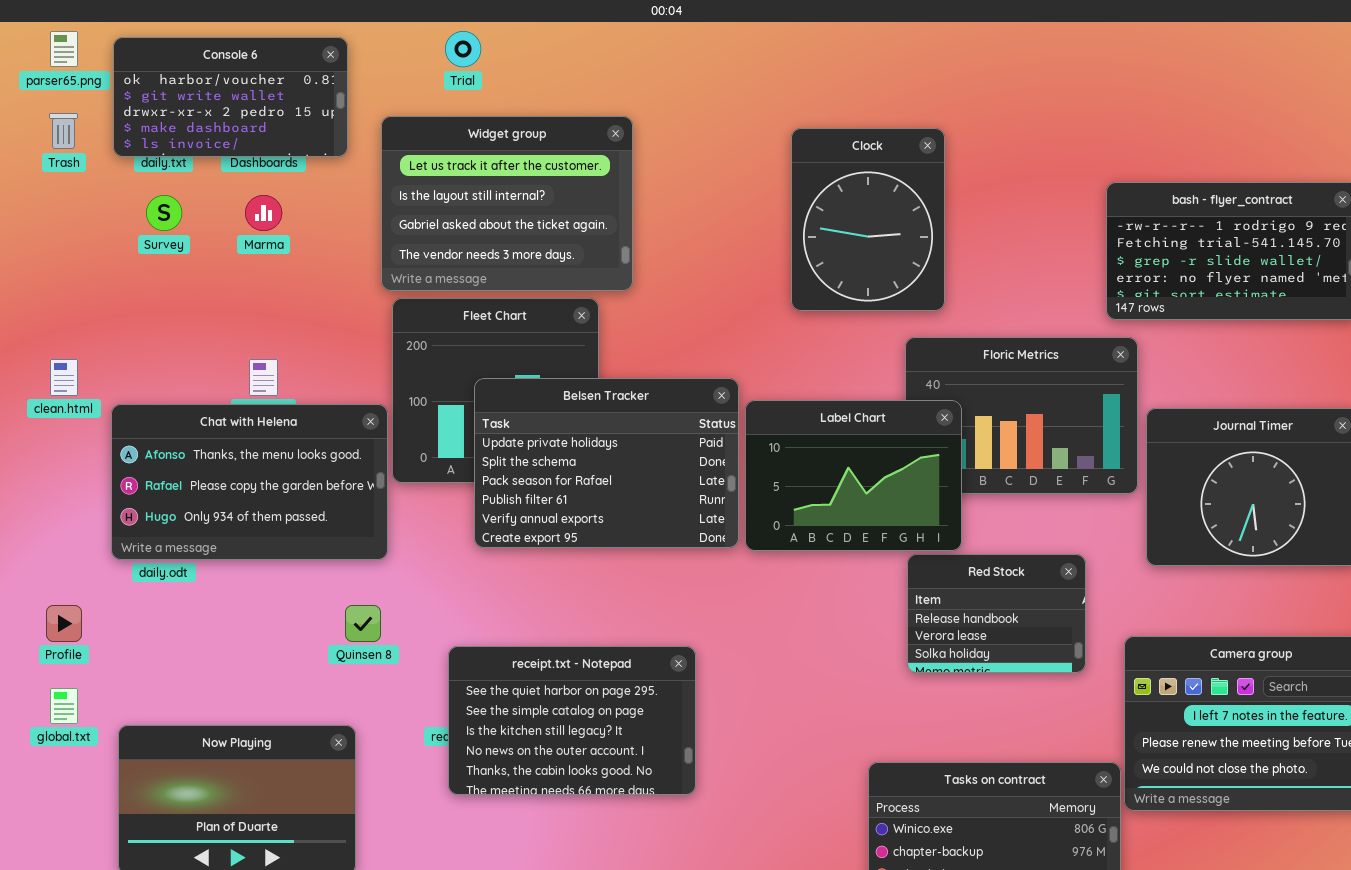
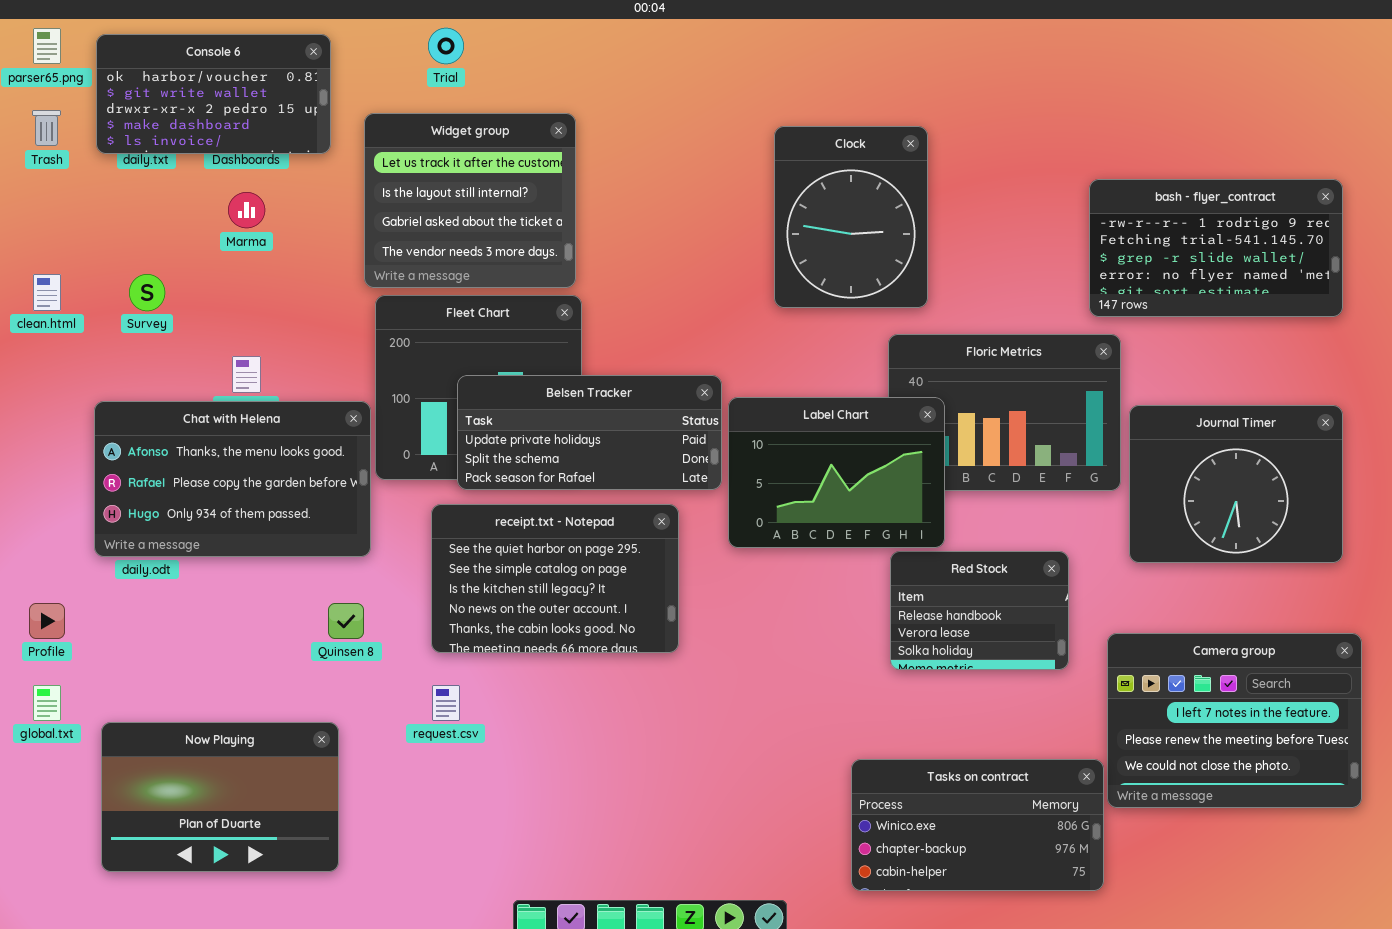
Widget group: [381,116,633,291] -> [364,113,576,288], resized
Survey: [146,195,182,231] -> [129,274,165,311], moved
clean.html: [50,359,78,396] -> [33,274,61,311], moved
Belsen Tracker: [474,378,739,548] -> [457,375,722,490], resized
receipt.txt - Notepad: [448,646,696,795] -> [431,504,679,653], moved

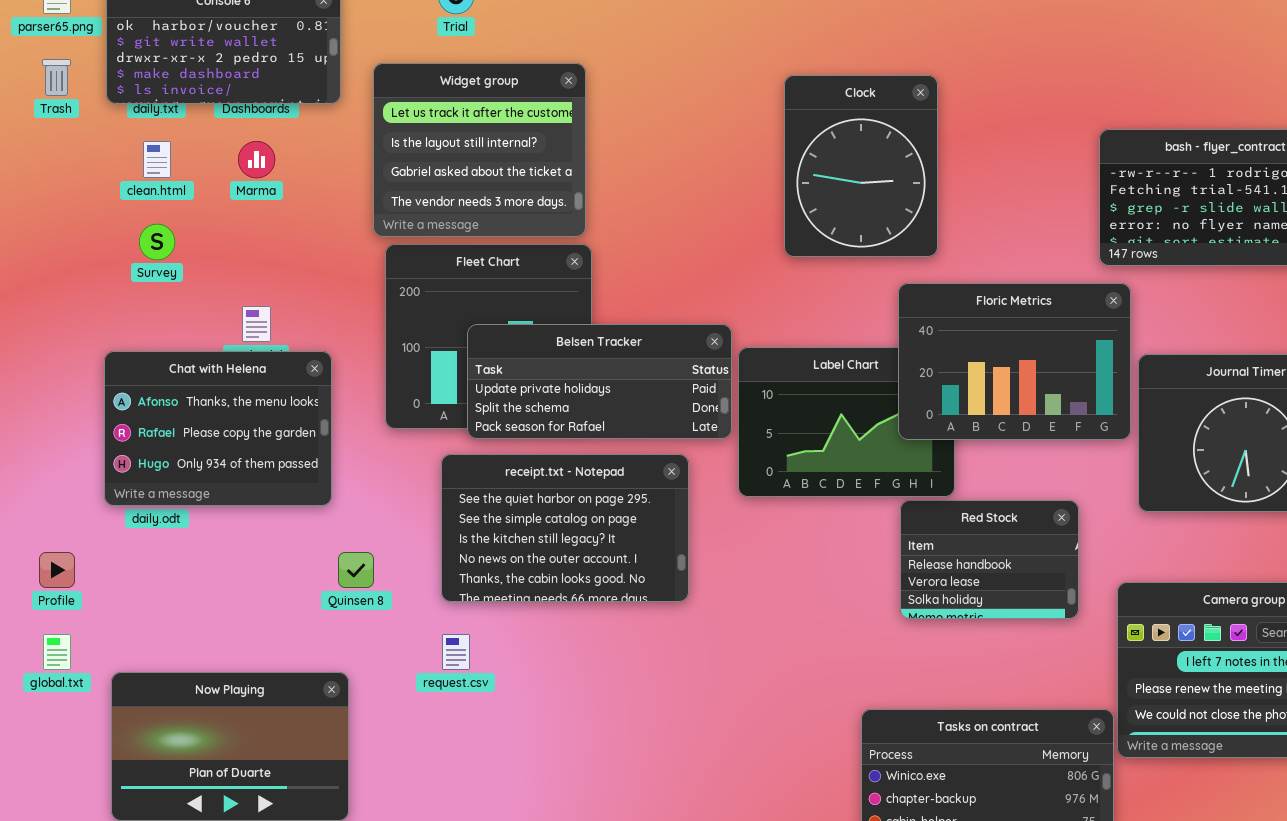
clean.html: [33,274,61,311] -> [143,141,171,178], moved
Floric Metrics: [888,334,1121,491] -> [898,283,1131,440], raised
Chat with Helena: [94,401,371,557] -> [104,351,332,506], resized

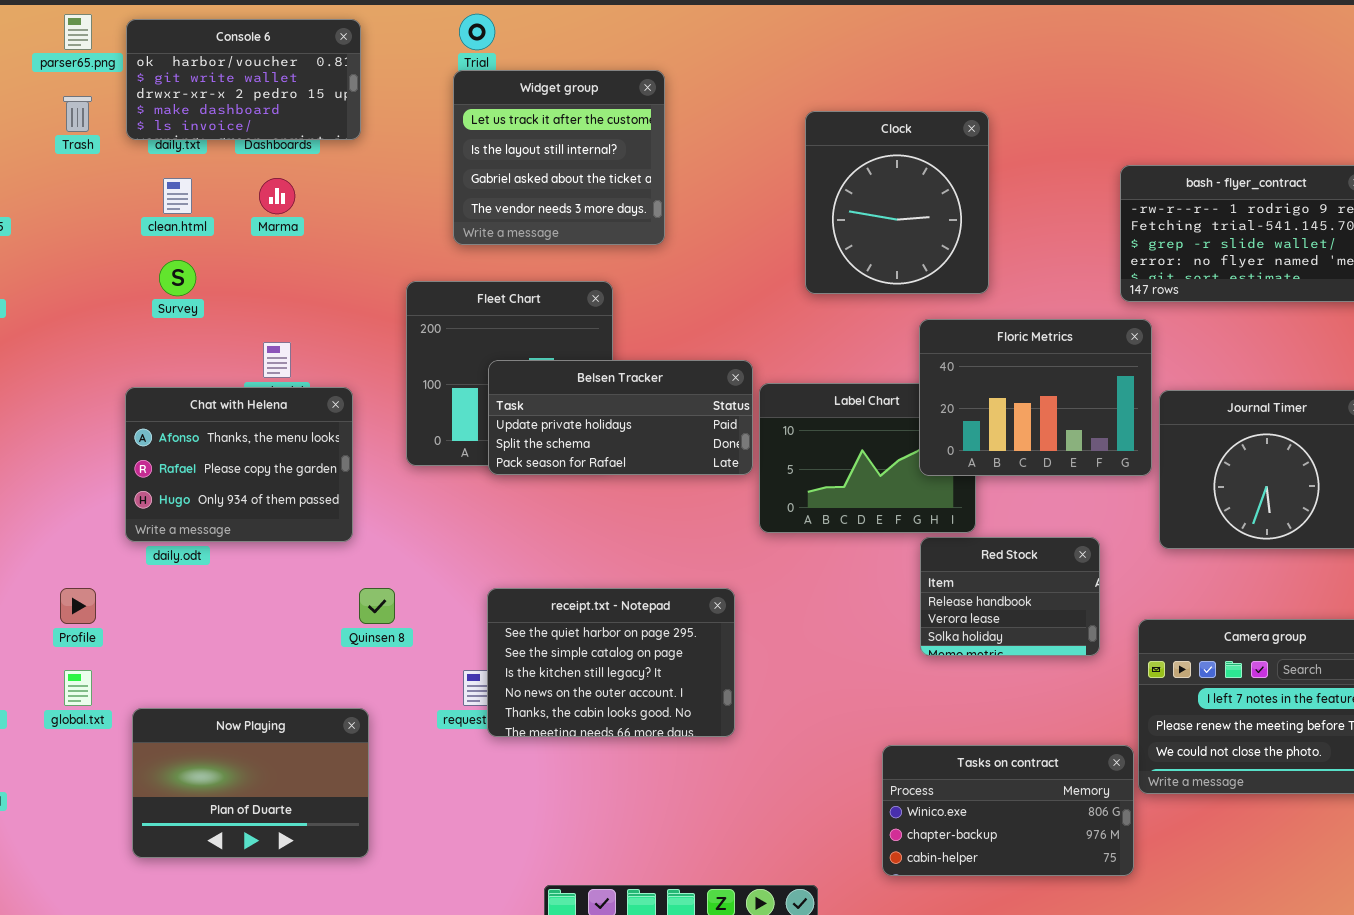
Widget group: [373,63,586,237] -> [453,70,665,245], moved
Clock: [784,75,938,257] -> [805,111,989,294], resized
receipt.txt - Notepad: [441,454,689,602] -> [487,588,735,737], moved

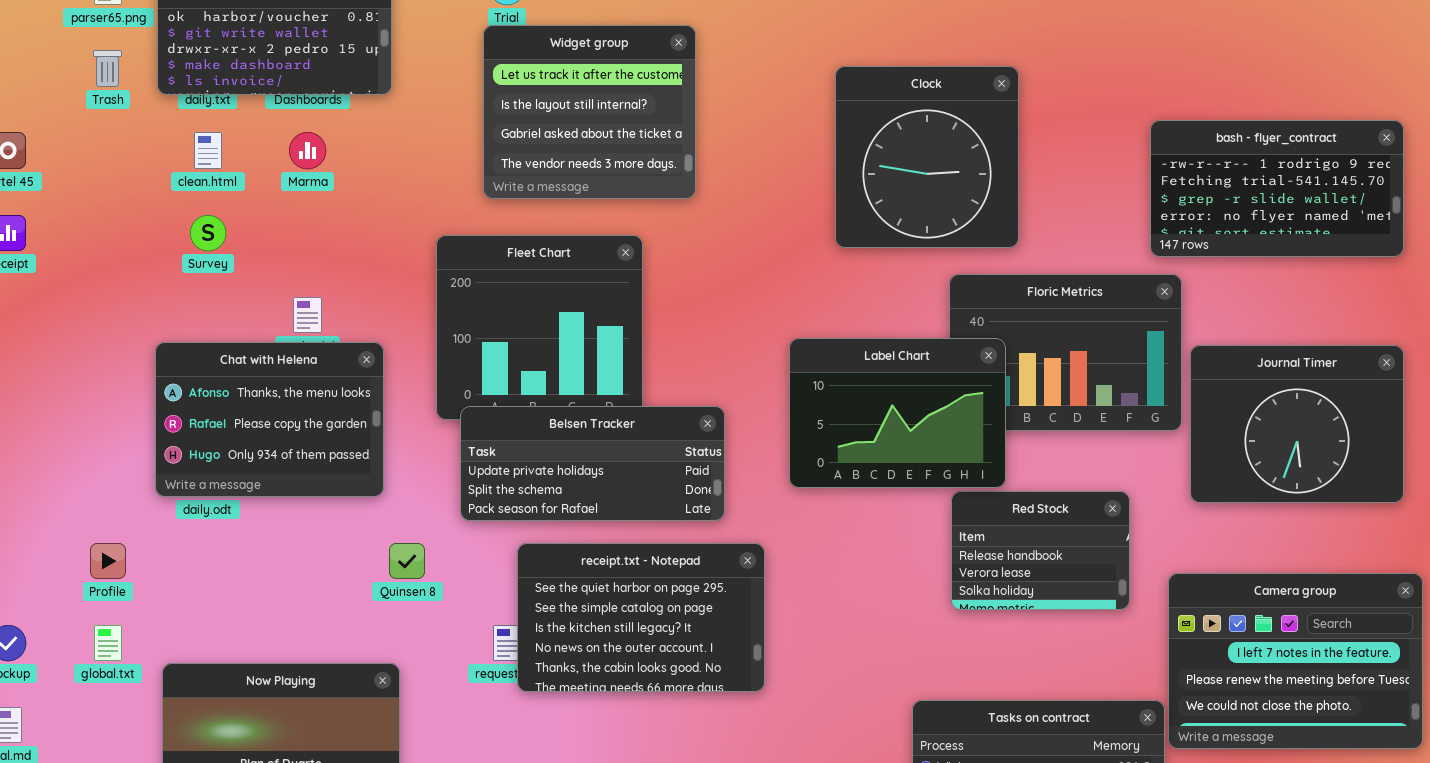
Belsen Tracker: [488,360,753,475] -> [460,406,725,521], moved
Label Chart: [759,383,976,533] -> [789,338,1006,488], raised

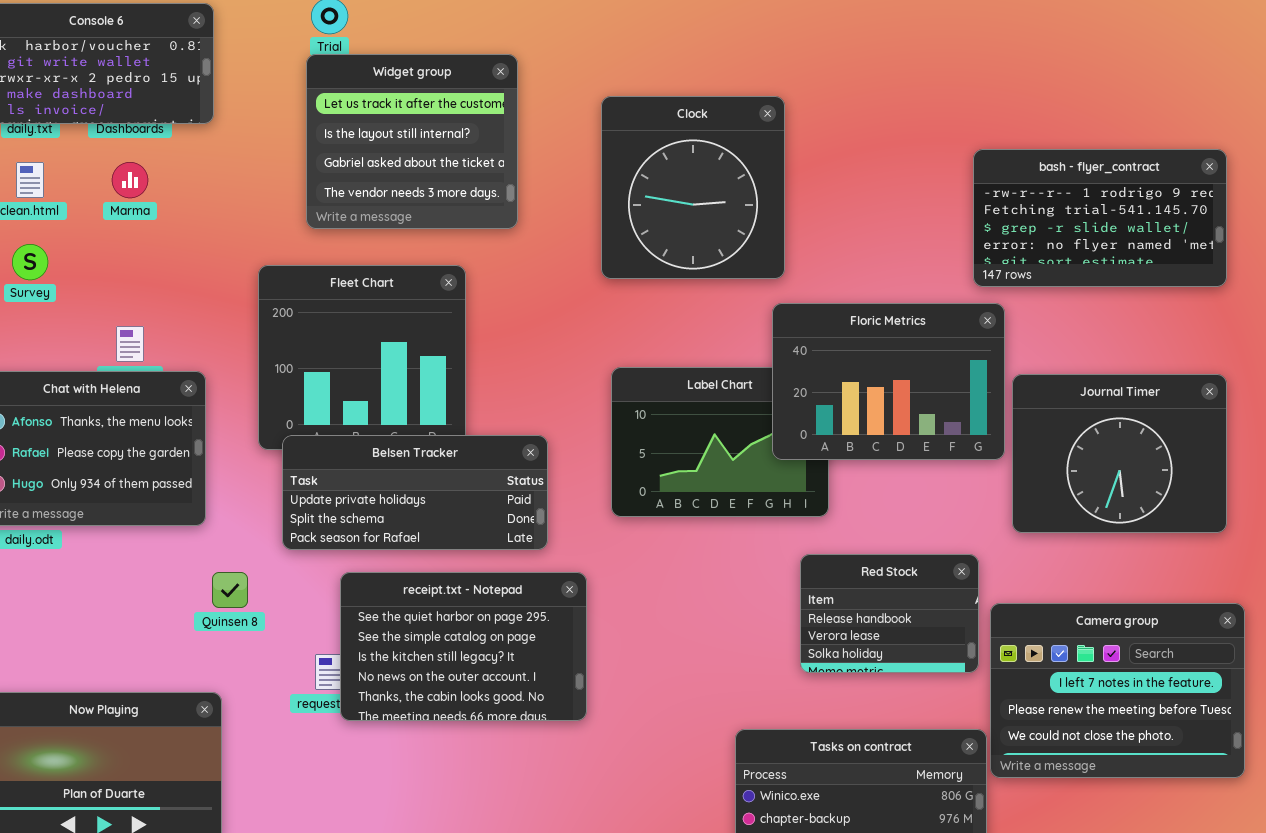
Clock: [835,66,1019,248] -> [601,96,785,279], moved
Floric Metrics: [949,274,1182,431] -> [772,303,1005,460], raised
Red Stock: [951,491,1130,610] -> [800,554,979,673], moved

